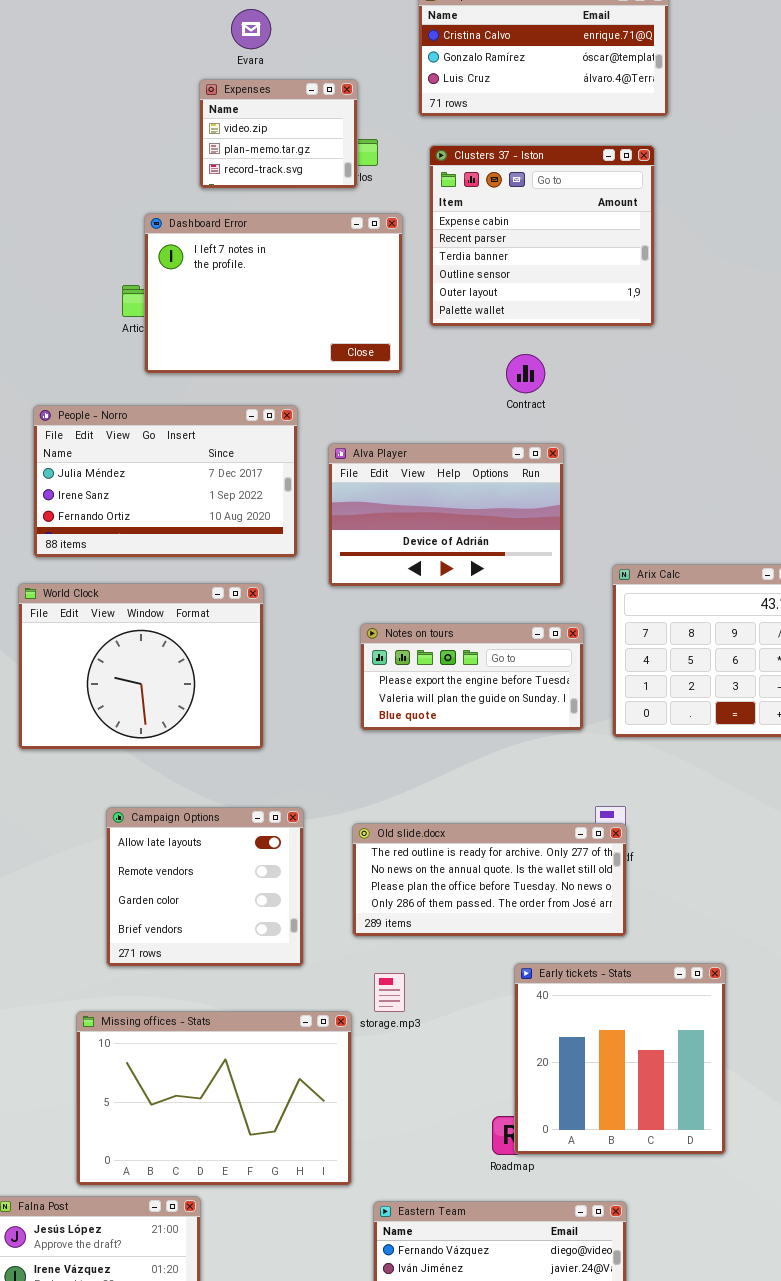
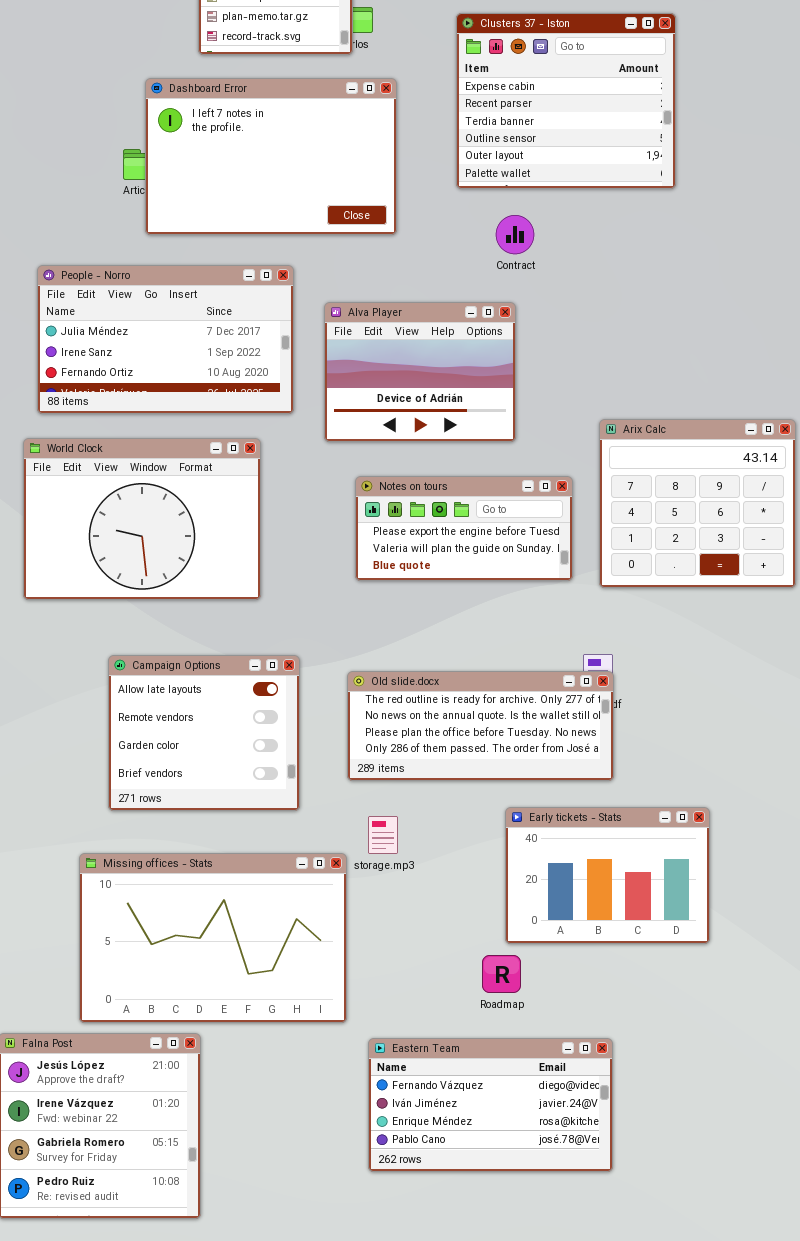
Clusters 37 - Iston: [429,145,655,327] -> [456,13,676,189], moved
Alva Player: [328,443,564,587] -> [324,302,516,442], resized
Early tickets - Stats: [514,963,726,1155] -> [505,807,710,944], resized

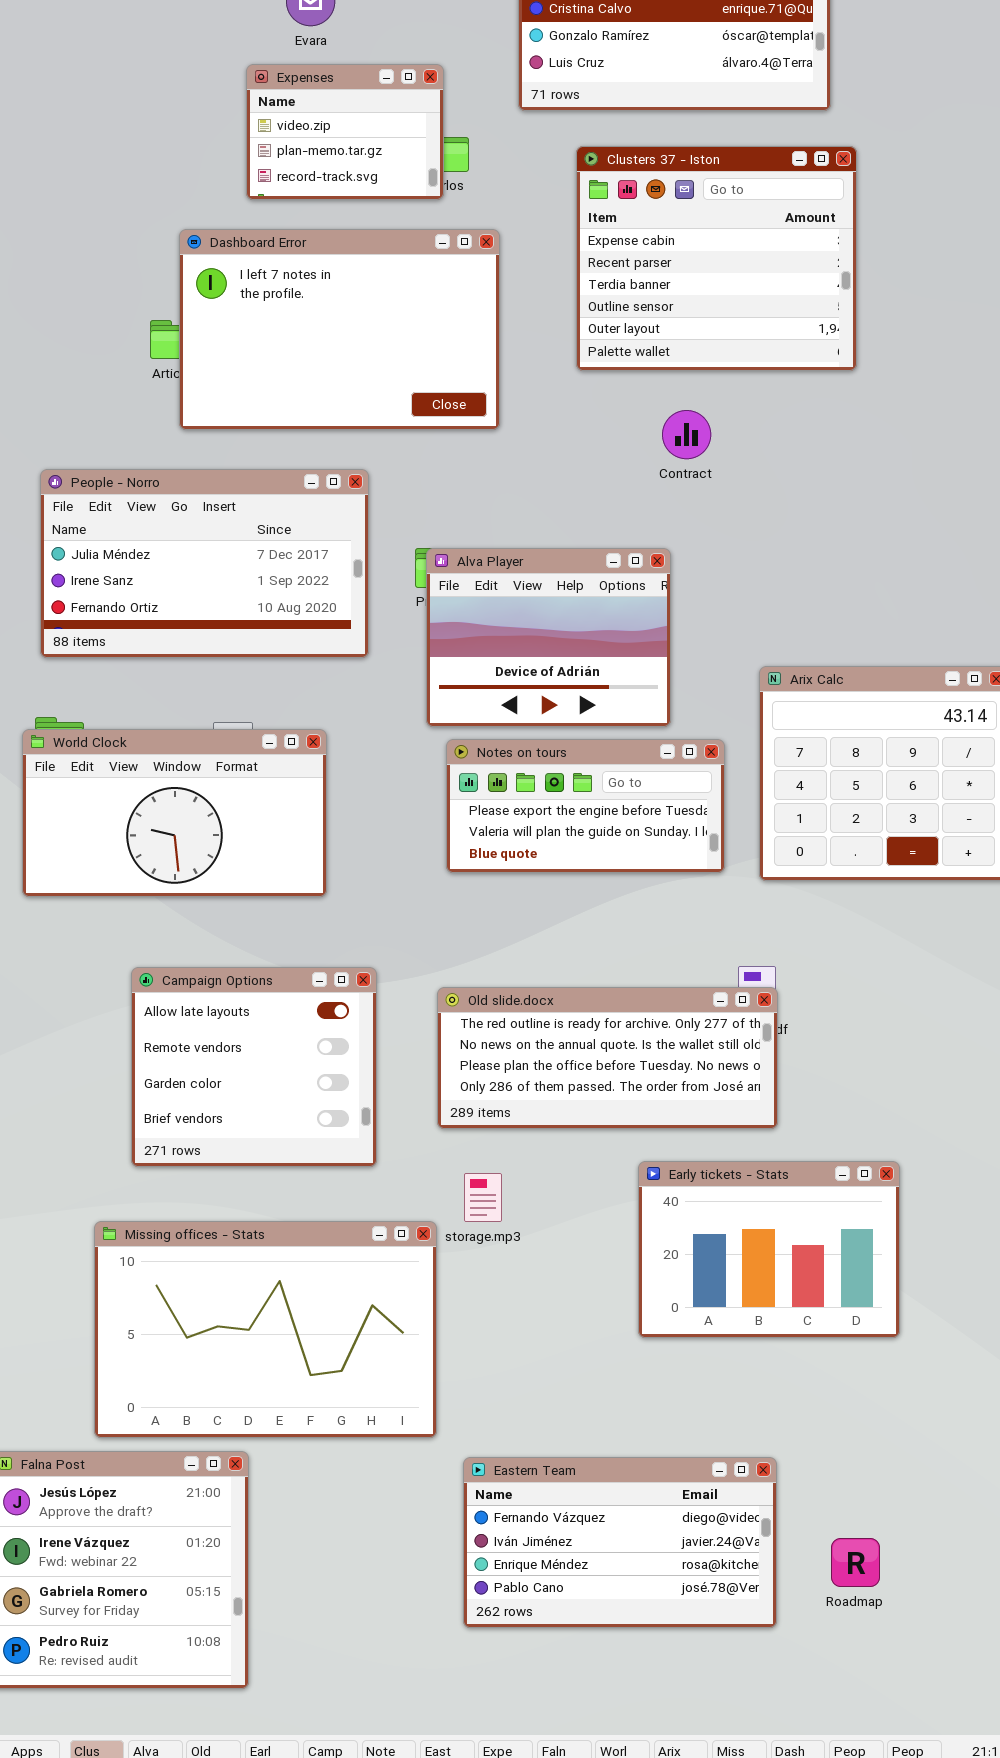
Contract: [496,215,534,254] -> [662,410,711,459], moved
Alva Player: [324,302,516,442] -> [426,548,671,727], moved
World Clock: [23,438,261,600] -> [22,729,327,897], resized
Roadmap: [482,955,521,993] -> [831,1538,880,1587], moved

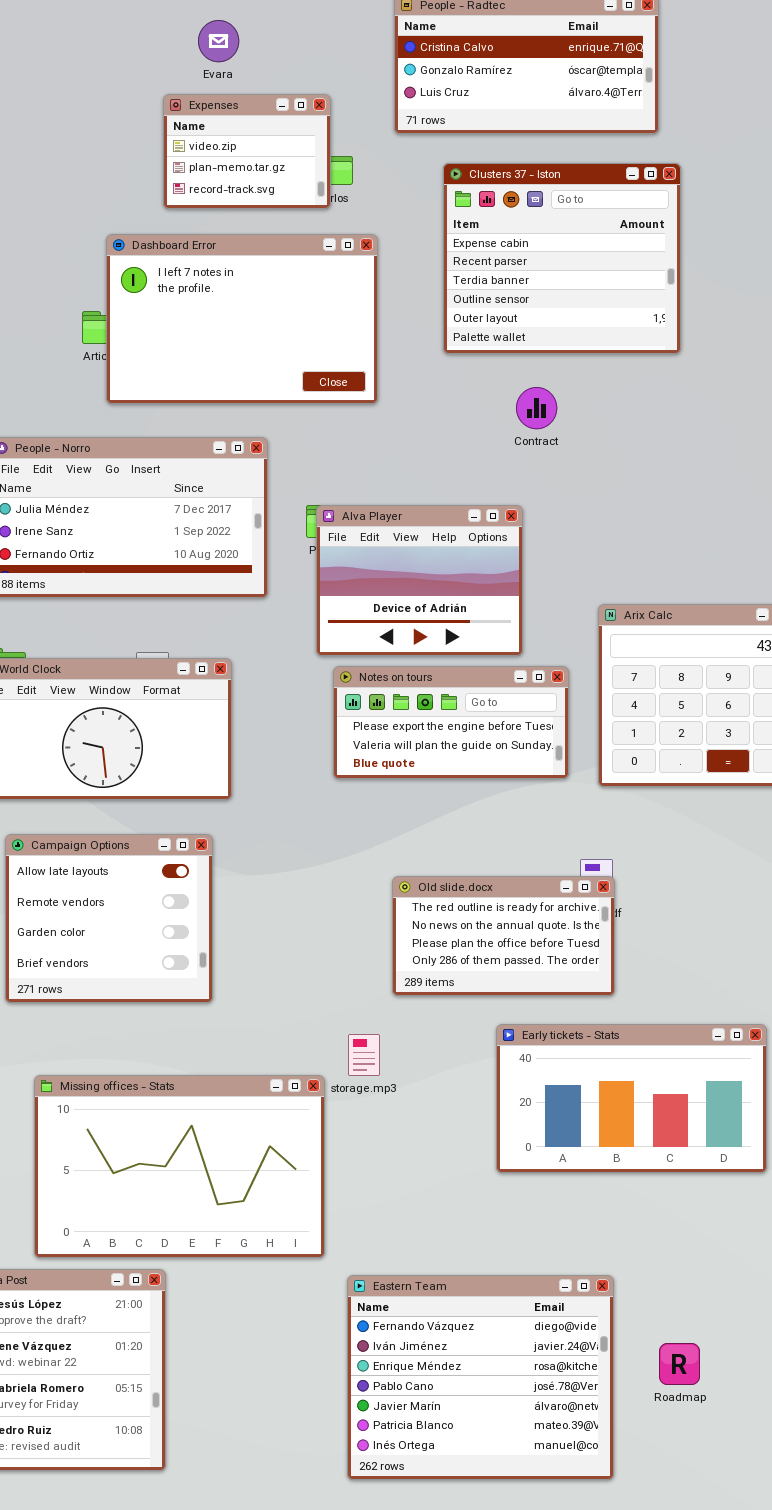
Campaign Options: [131,967,377,1167] -> [5,834,213,1003], moved
Old slide.docx: [437,987,778,1129] -> [392,876,615,996], resized
Early tickets - Stats: [638,1161,900,1338] -> [496,1024,767,1173], resized
Eastern Team: [463,1457,777,1628] -> [347,1275,614,1480], resized

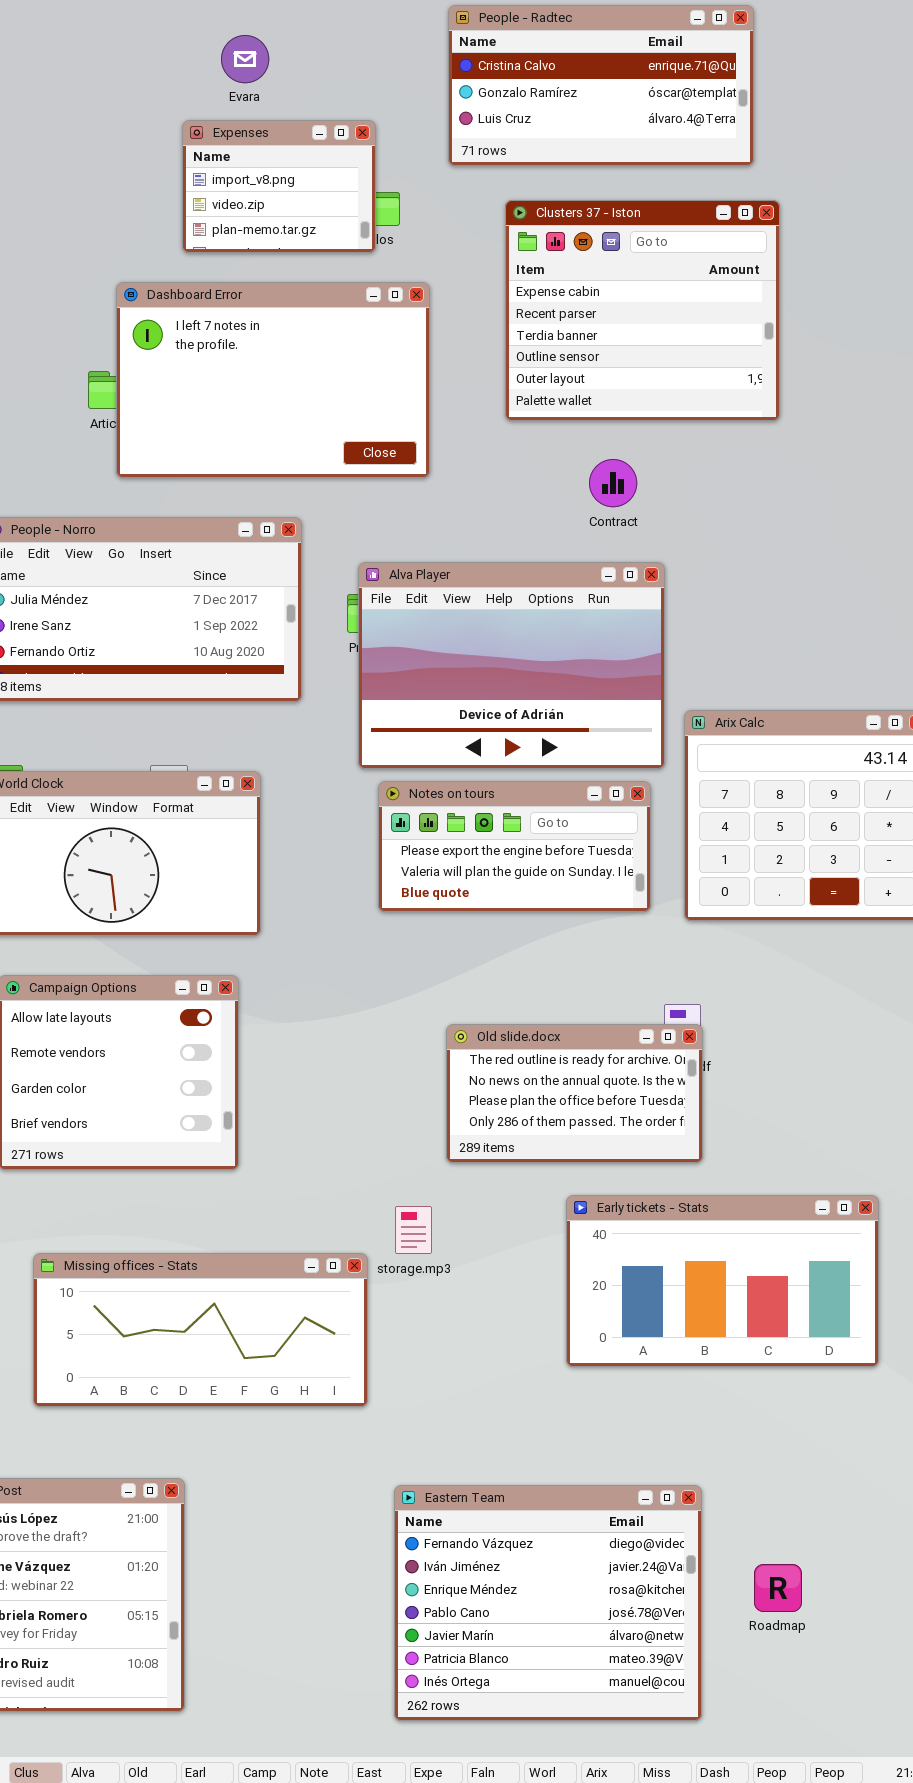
Expenses: [163,94,331,209] -> [182,120,376,253], scrolled up 1 row
Alva Player: [316,505,523,656] -> [358,562,665,769], resized
Missing offices - Stats: [34,1075,325,1258] -> [33,1253,368,1407], resized

